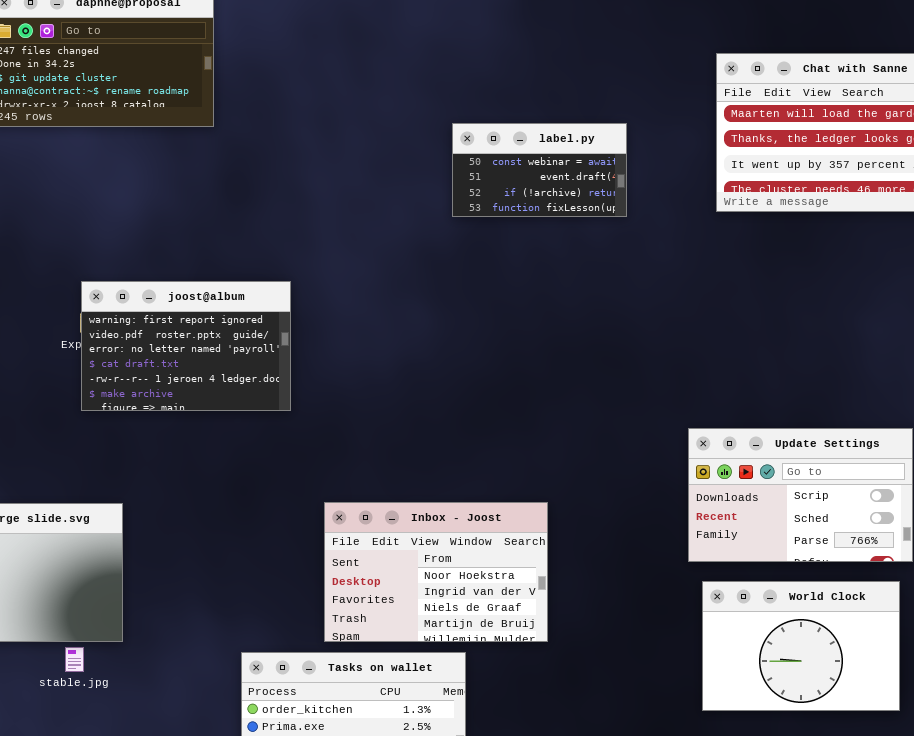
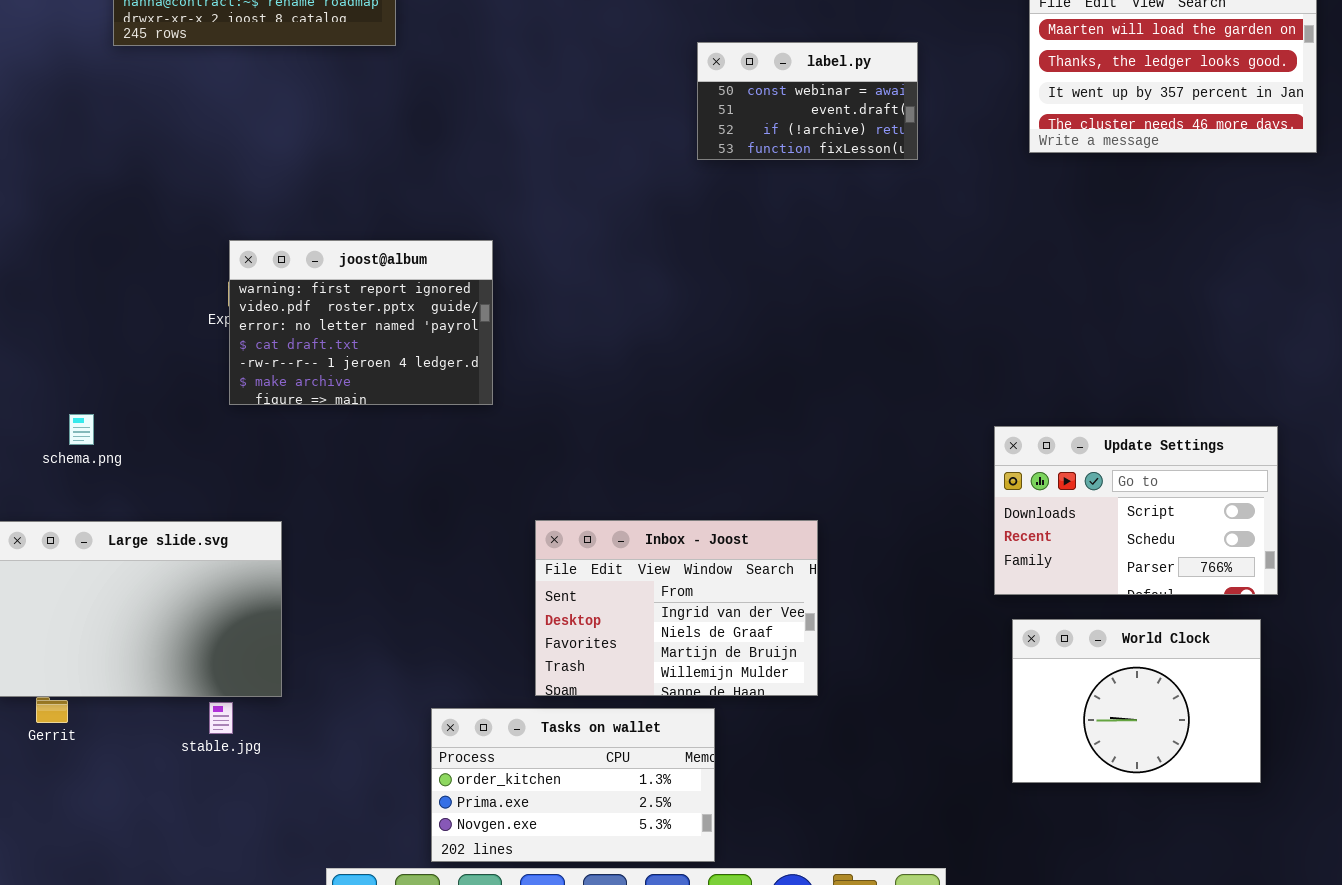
Inbox - Joost: [324,502,548,642] -> [535,520,818,696], scrolled down 1 row

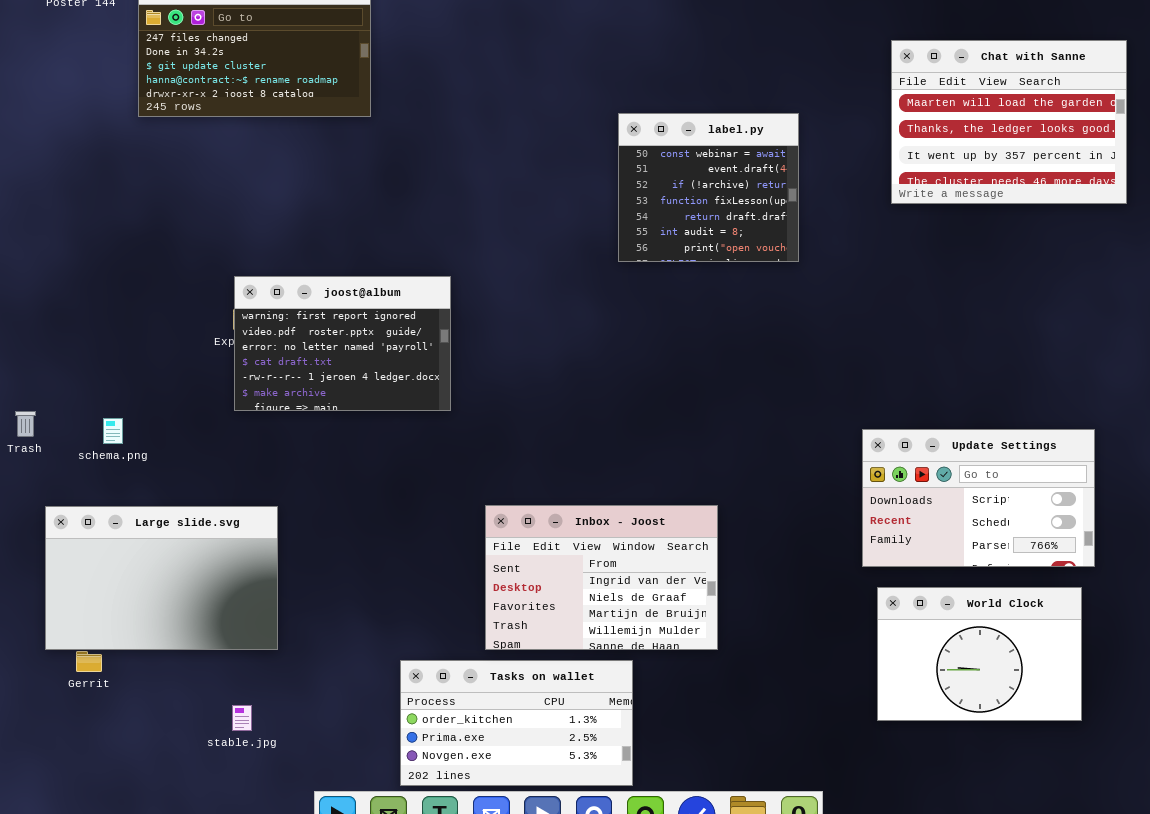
label.py: [697,42,918,160] -> [618,113,799,262], resized
stable.jpg: [209,702,233,734] -> [232,705,252,731], moved

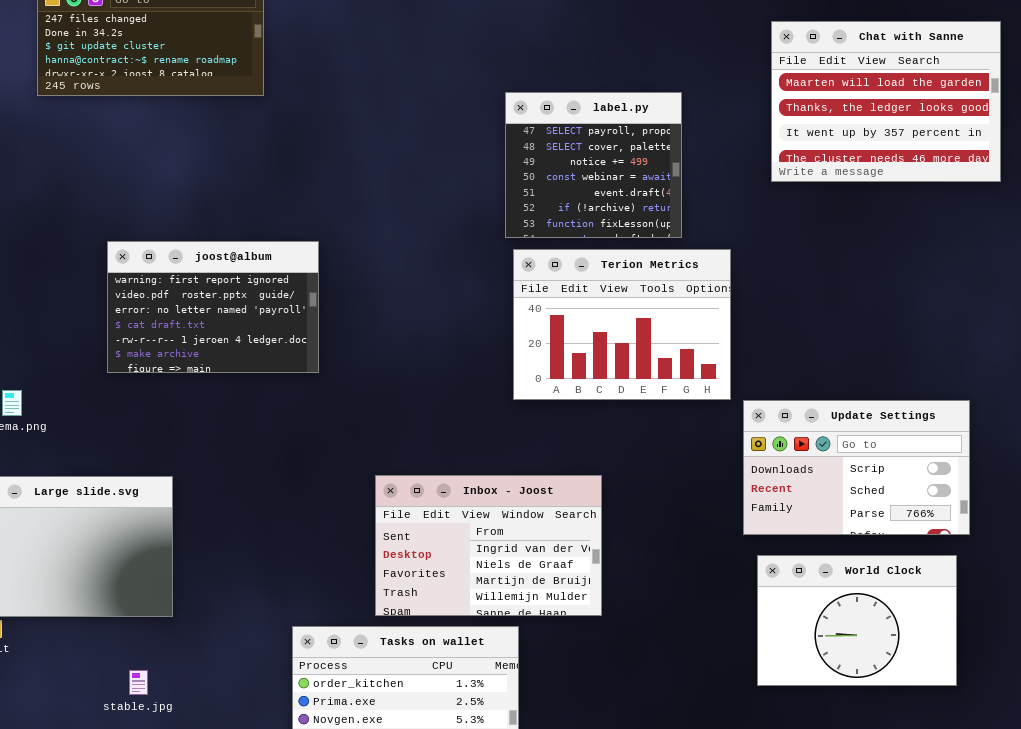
label.py: [618,113,799,262] -> [505,92,682,238], scrolled up 3 rows
Terion Metrics: none -> [513,249,731,400], opened
joost@album: [234,276,451,411] -> [107,241,319,373], moved

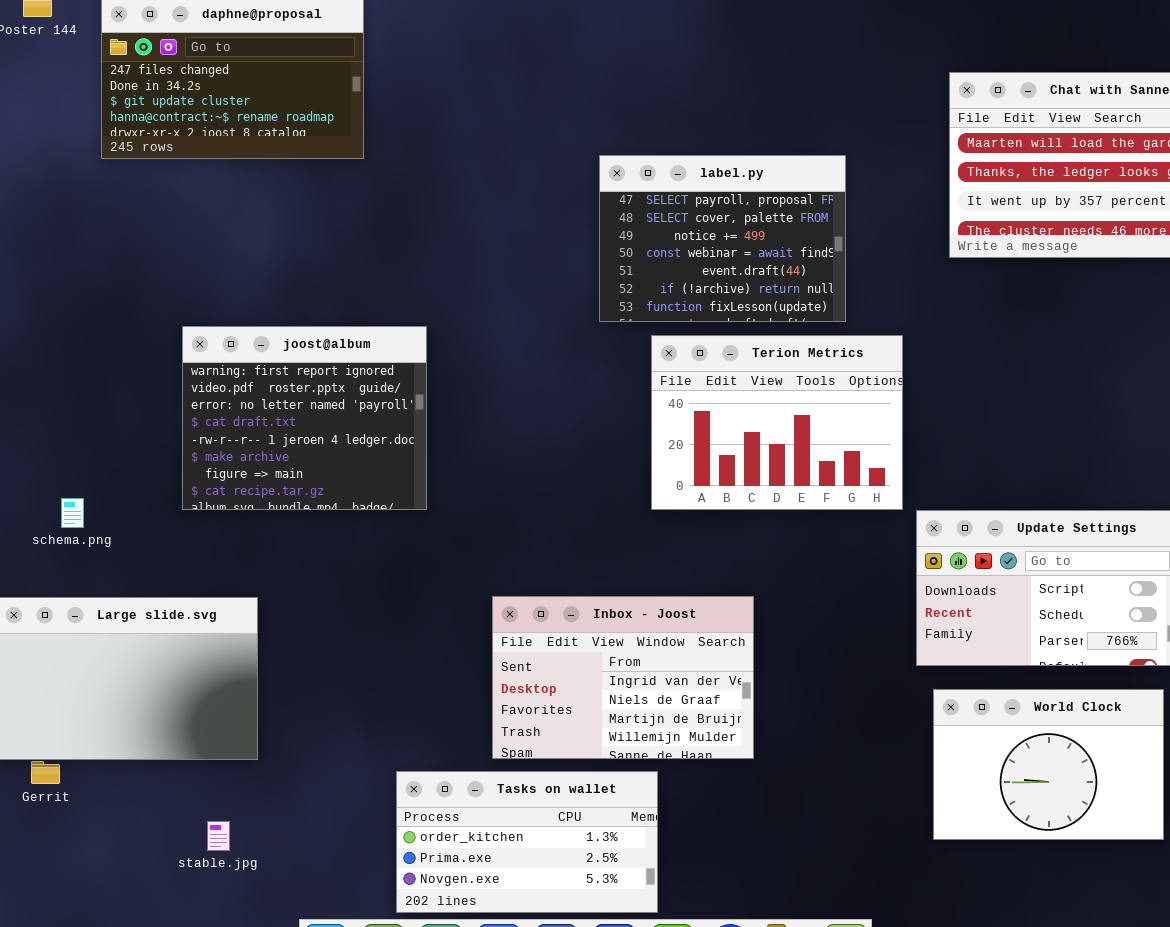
label.py: [505,92,682,238] -> [599,155,846,322], resized
joost@album: [107,241,319,373] -> [182,326,427,510], resized

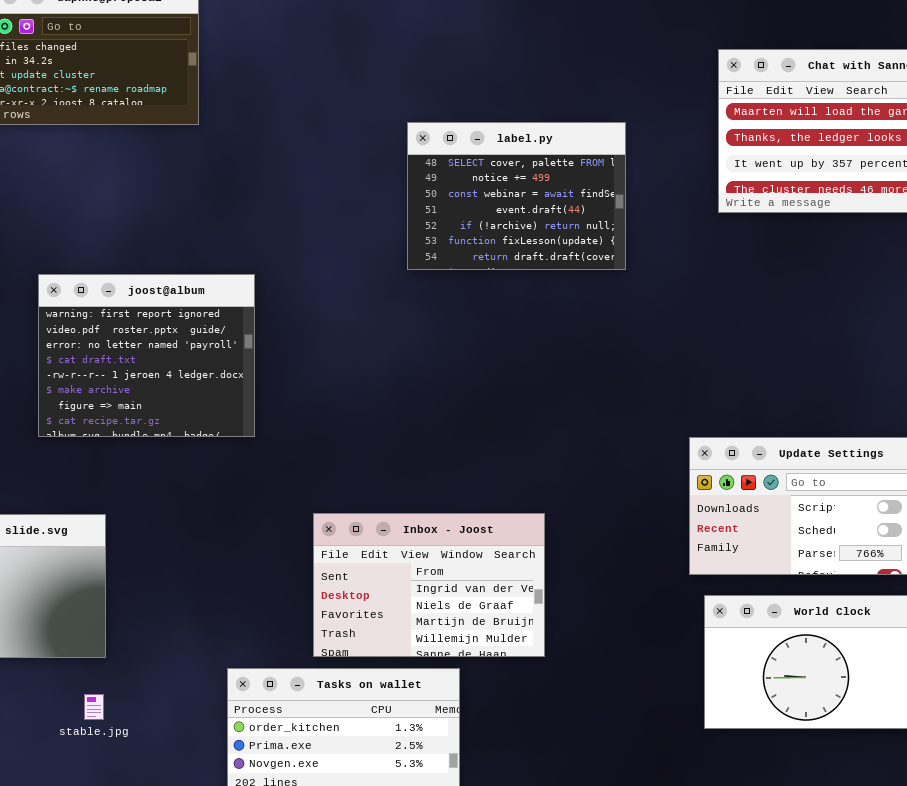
label.py: [599,155,846,322] -> [407,122,626,270], scrolled down 1 row
Terion Metrics: [651,335,903,510] -> none, closed
stable.jpg: [207,821,230,851] -> [84,694,104,720], moved

